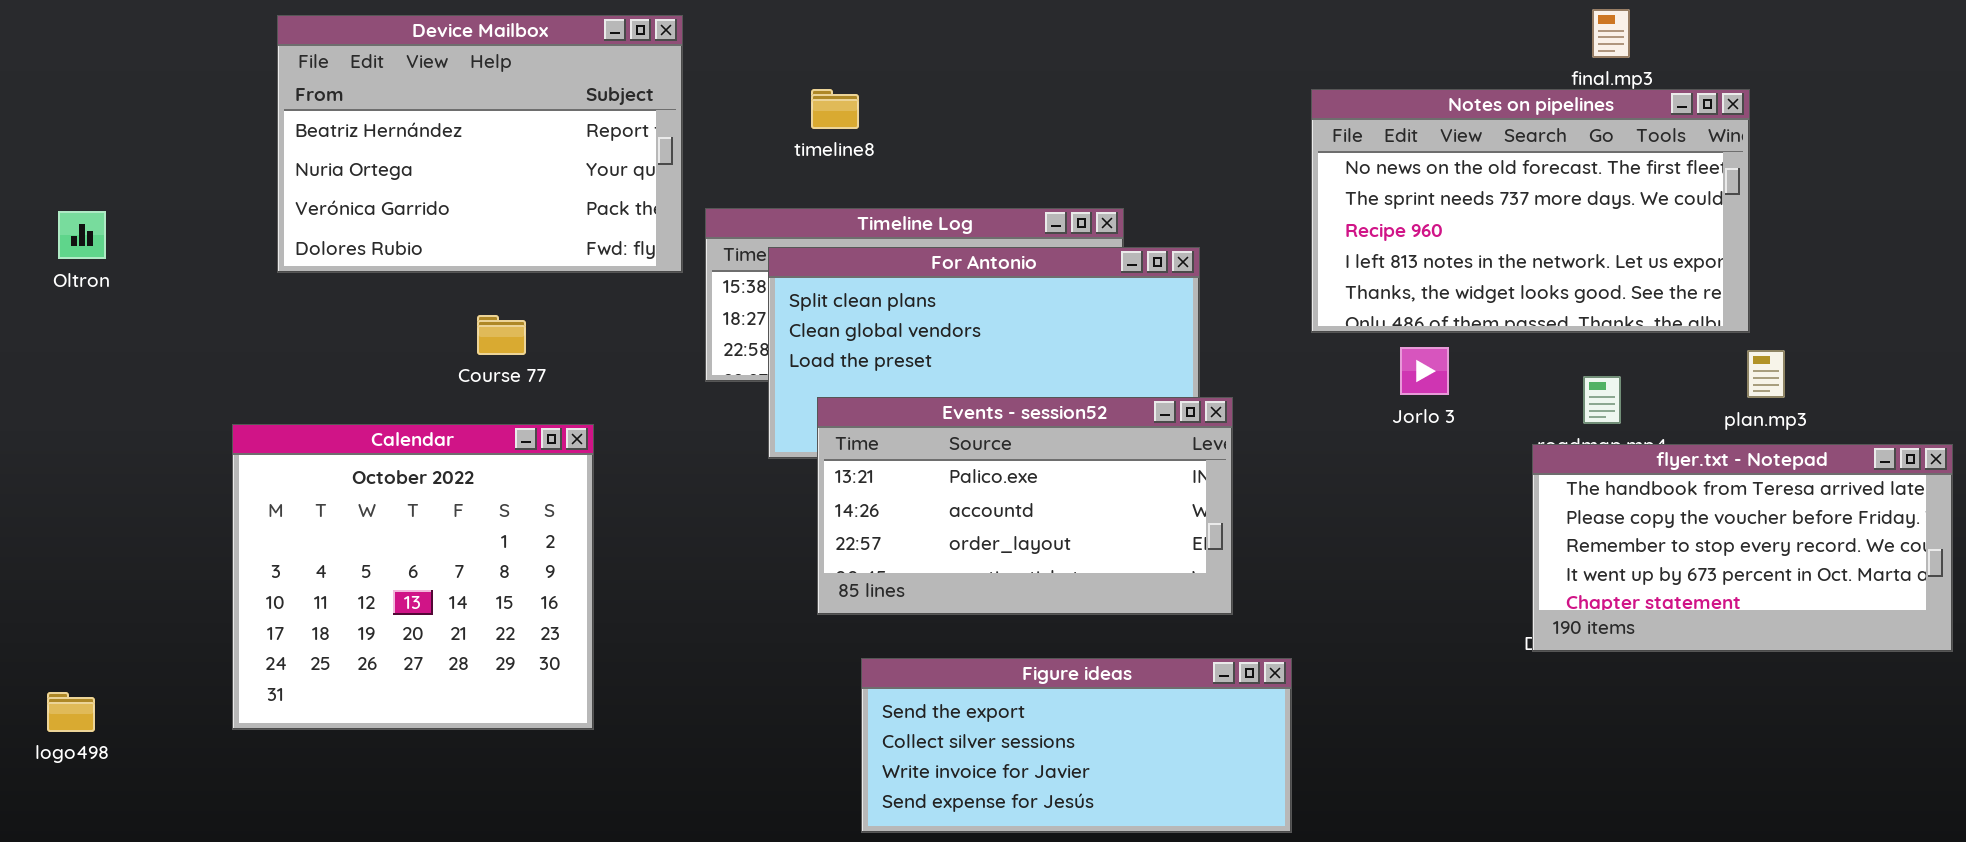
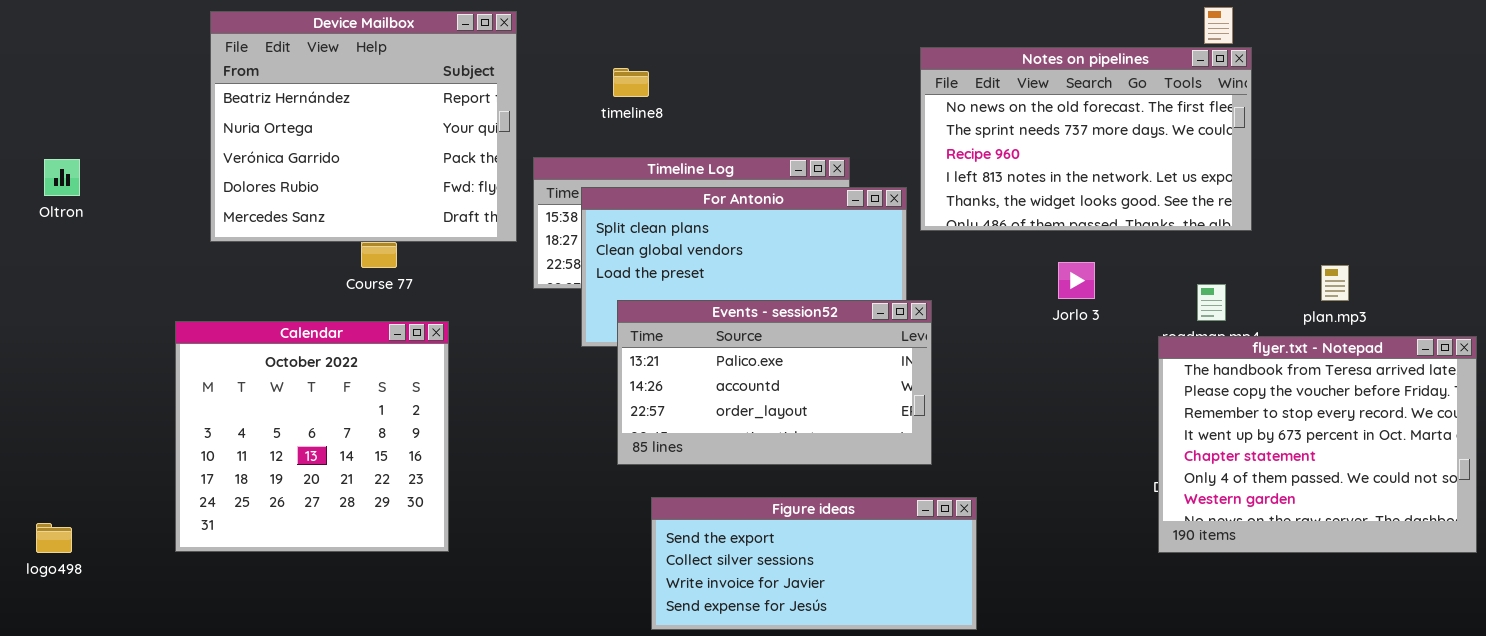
Device Mailbox: [277,15,683,273] -> [210,11,517,242], resized
Notes on pipelines: [1311,89,1750,333] -> [920,47,1252,231], moved
flyer.txt - Notepad: [1532,444,1953,652] -> [1158,336,1477,553], resized

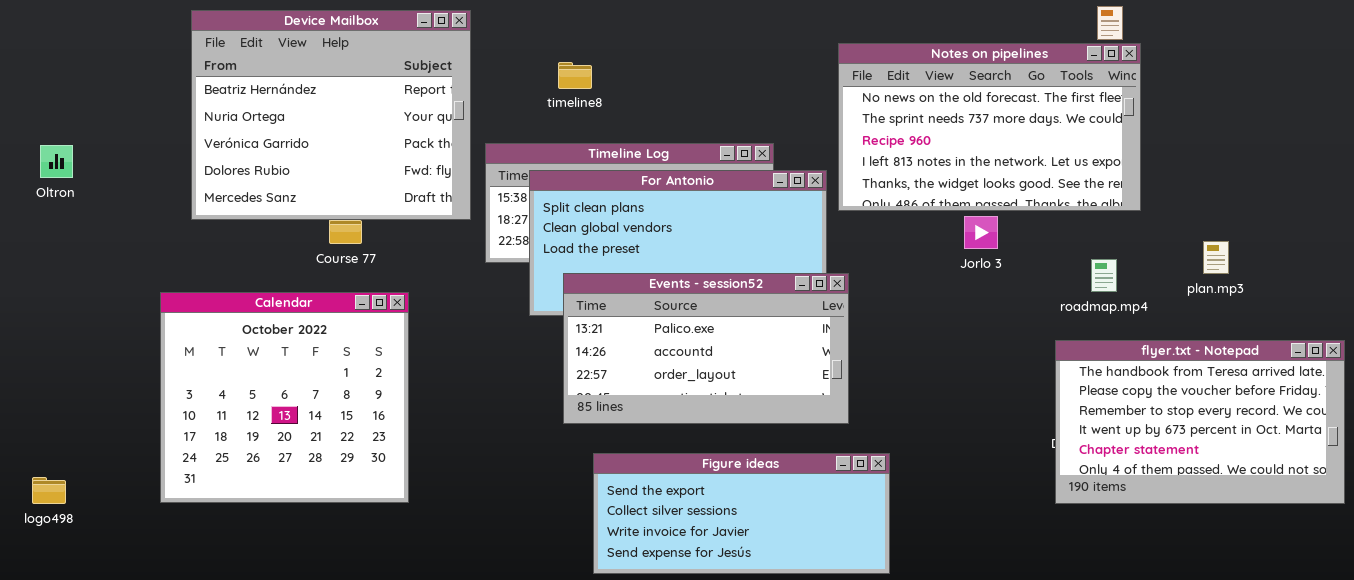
Jorlo 3: [1058,262,1095,299] -> [964,216,998,249], moved
flyer.txt - Notepad: [1158,336,1477,553] -> [1055,340,1345,504], resized

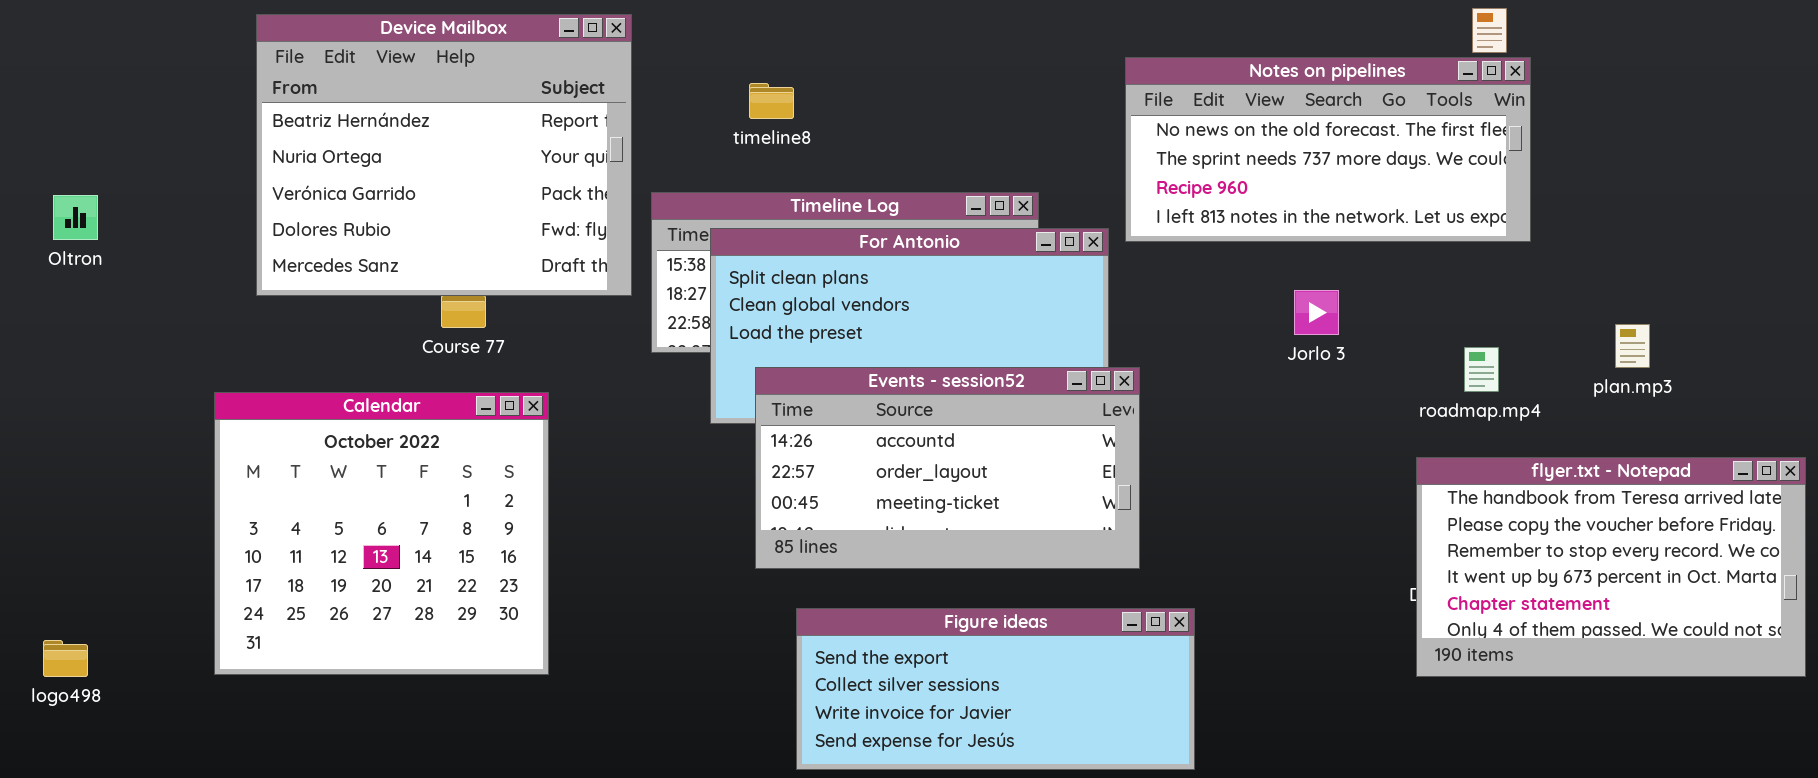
Notes on pipelines: [838,43,1141,211] -> [1125,57,1531,242], resized
Events - session52: [563,273,849,424] -> [755,367,1140,569], scrolled down 1 row

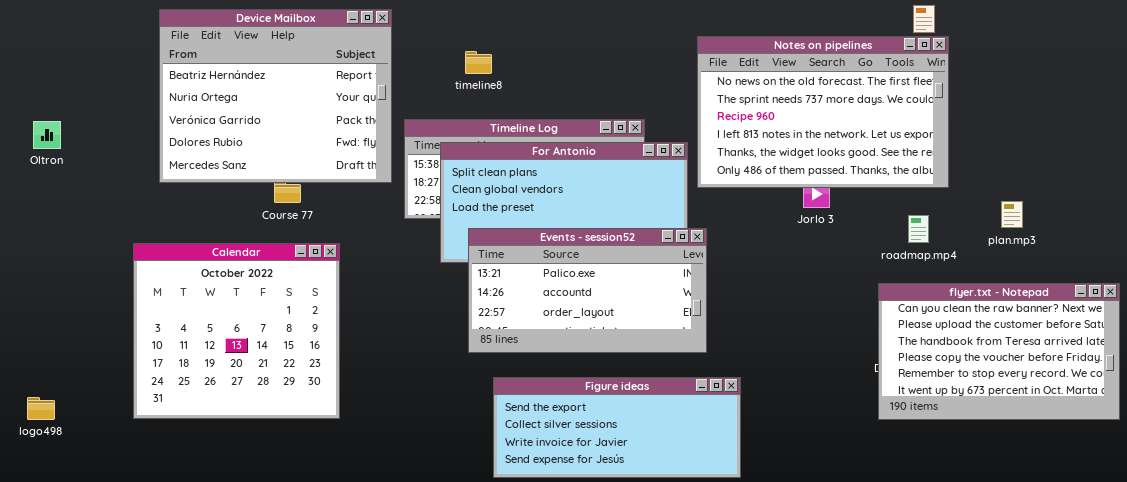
Notes on pipelines: [1125,57,1531,242] -> [697,36,949,188], resized
Events - session52: [755,367,1140,569] -> [468,228,707,353], scrolled up 1 row
flyer.txt - Notepad: [1416,457,1806,677] -> [878,283,1120,420], scrolled up 2 rows

